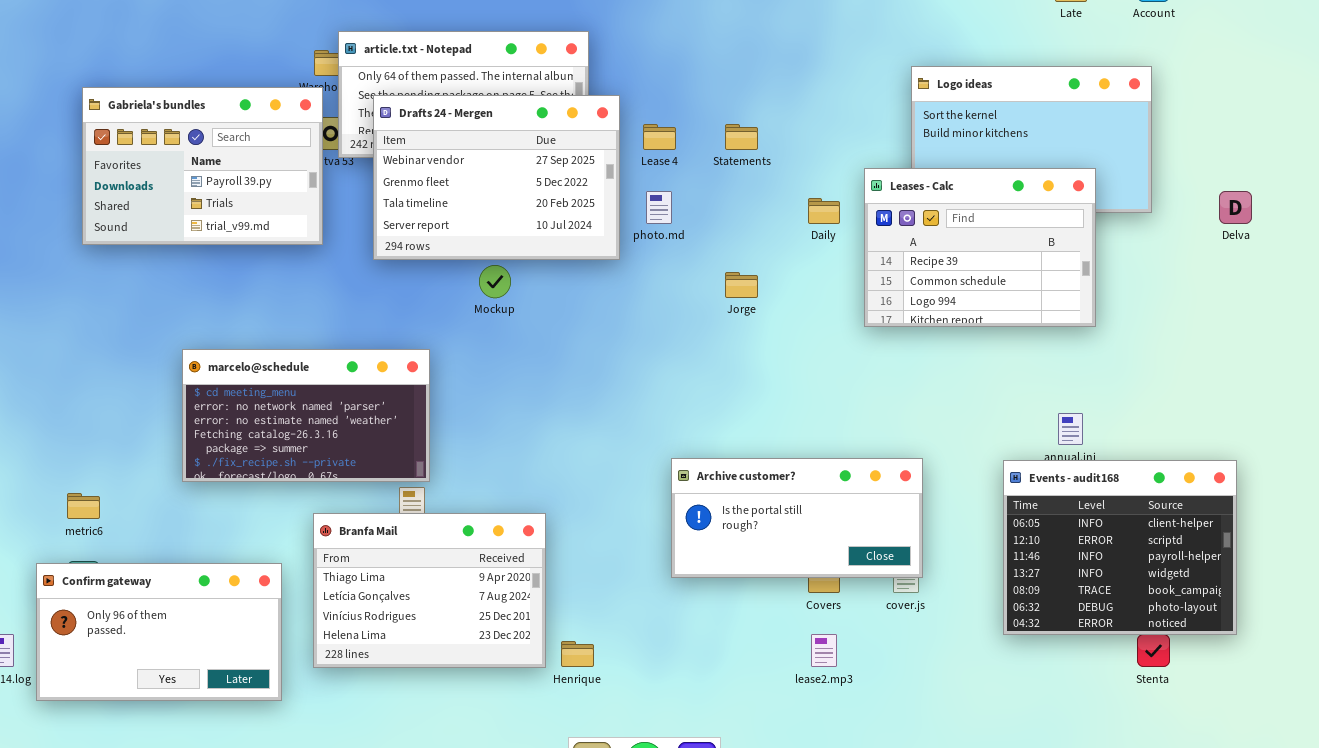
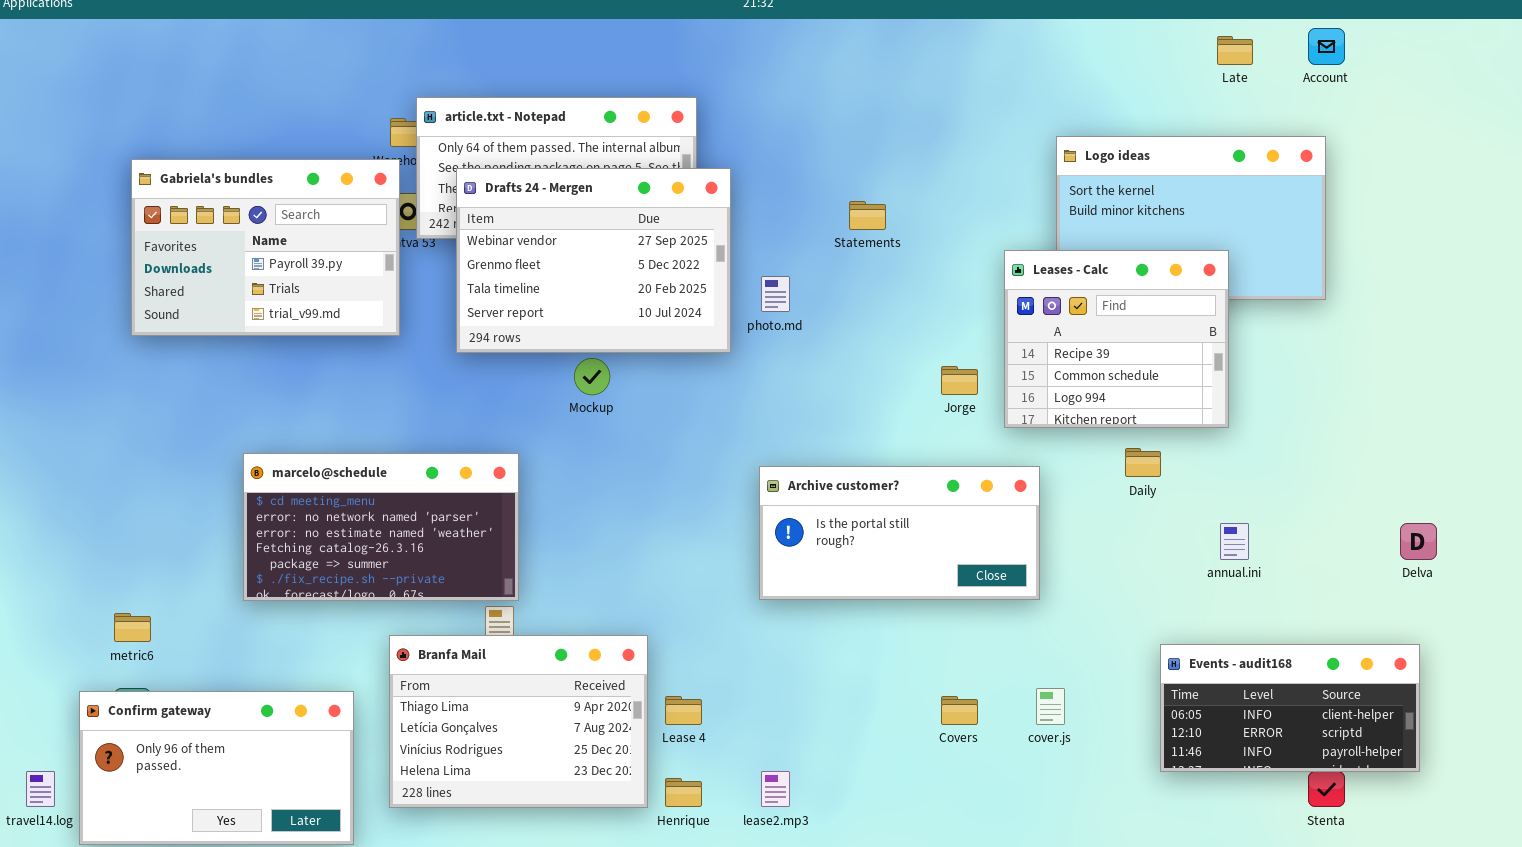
Lease 4: [643,124,676,150] -> [665,696,702,725], moved
Leases - Calc: [864,168,1096,327] -> [1004,250,1229,428], resized
Delva: [1219,191,1252,224] -> [1400,523,1437,560], moved
Daily: [808,198,840,224] -> [1125,448,1161,477], moved
Jorge: [725,272,758,298] -> [941,366,978,395], moved
Archive customer?: [671,458,923,578] -> [759,466,1040,600], moved
Events - audit168: [1003,460,1237,635] -> [1160,644,1420,772], resized
lease2.mp3: [811,634,837,667] -> [761,771,790,807], moved

